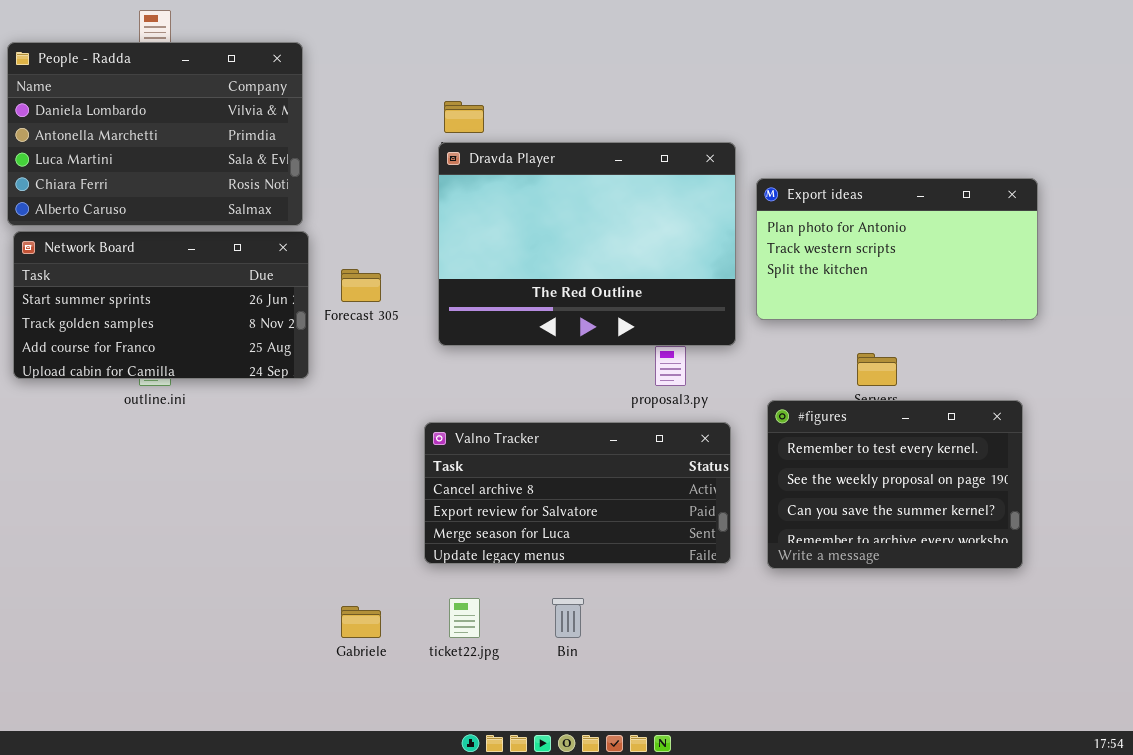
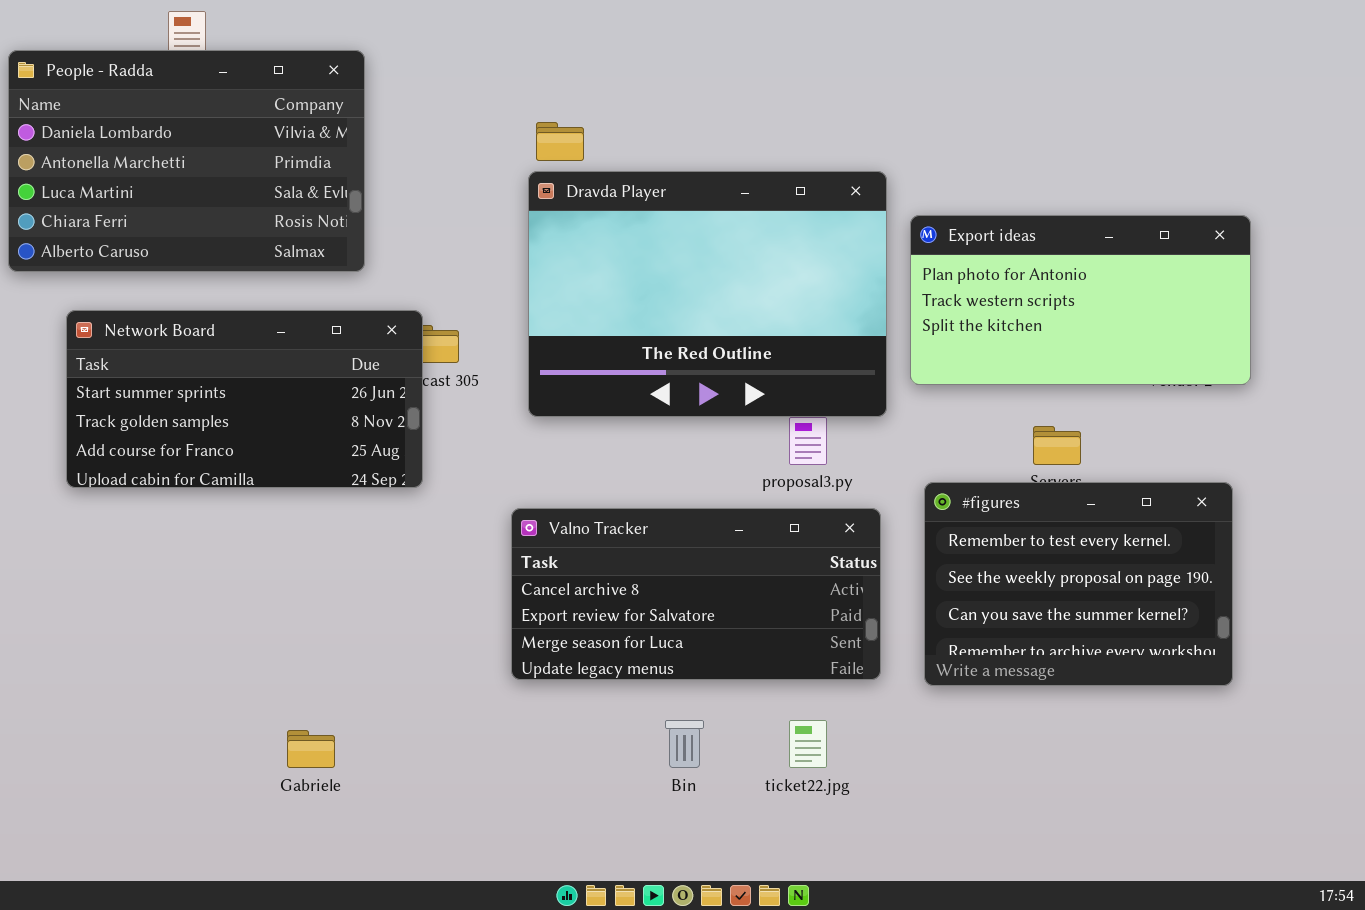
Network Board: [13,231,309,379] -> [66,310,423,488], moved
ticket22.jpg: [449,598,480,638] -> [789,720,827,768], moved
Gabriele: [341,606,381,638] -> [287,730,335,768], moved

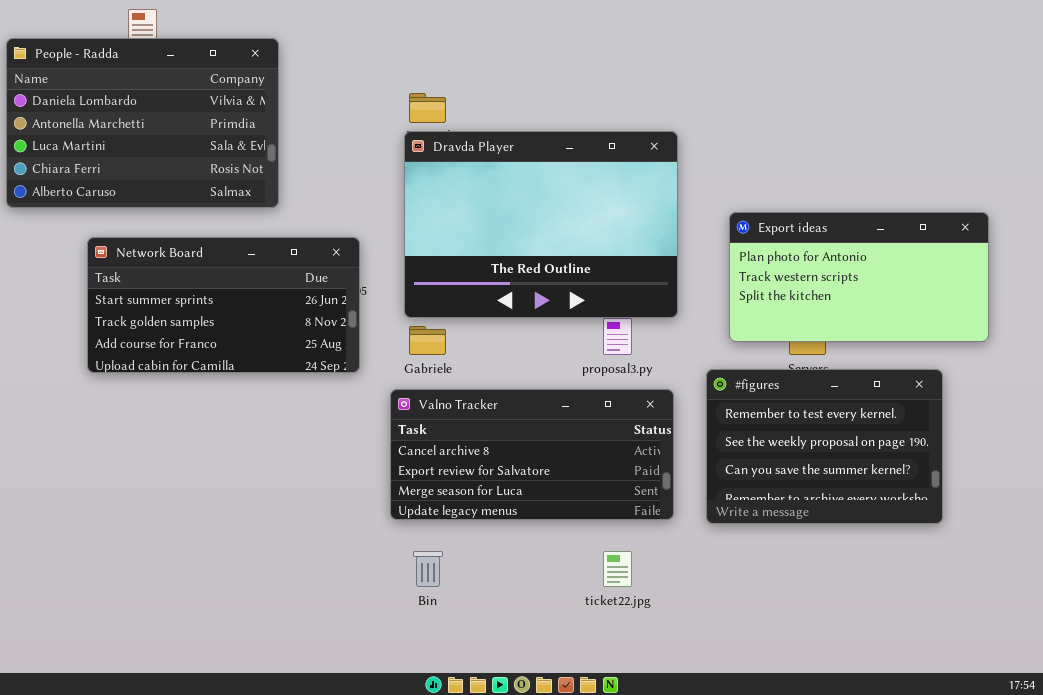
Export ideas: [910,215,1251,385] -> [729,212,989,342], moved
Network Board: [66,310,423,488] -> [87,237,360,373], moved
Bin: [665,720,704,768] -> [413,551,443,587], moved
Gabriele: [287,730,335,768] -> [409,326,446,355], moved

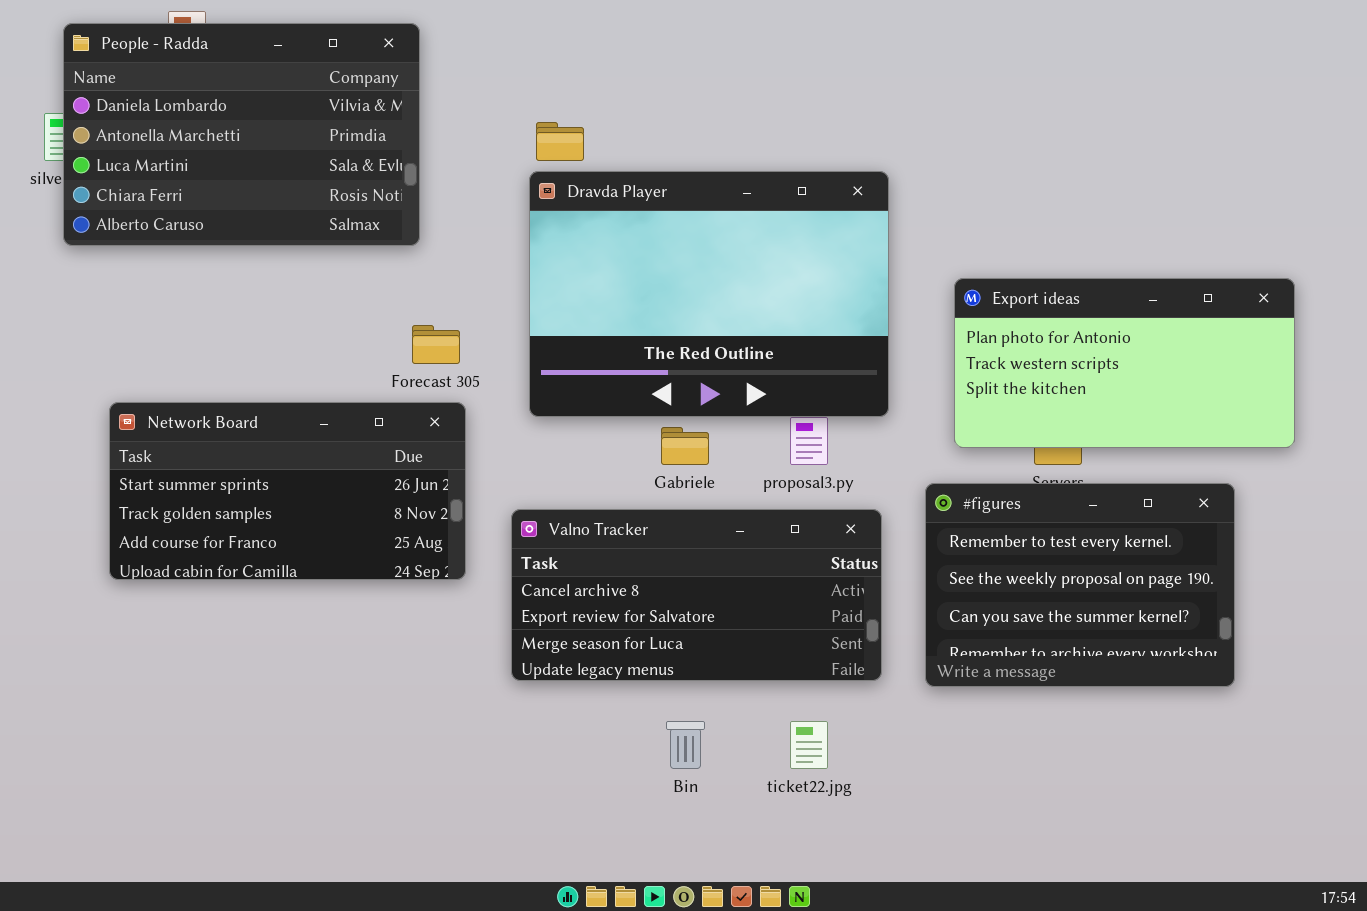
People - Radda: [6,38,279,208] -> [63,23,420,246], moved
Network Board: [87,237,360,373] -> [109,402,466,580], moved
Gabriele: [409,326,446,355] -> [661,427,709,465], moved
Bin: [413,551,443,587] -> [666,721,705,769], moved

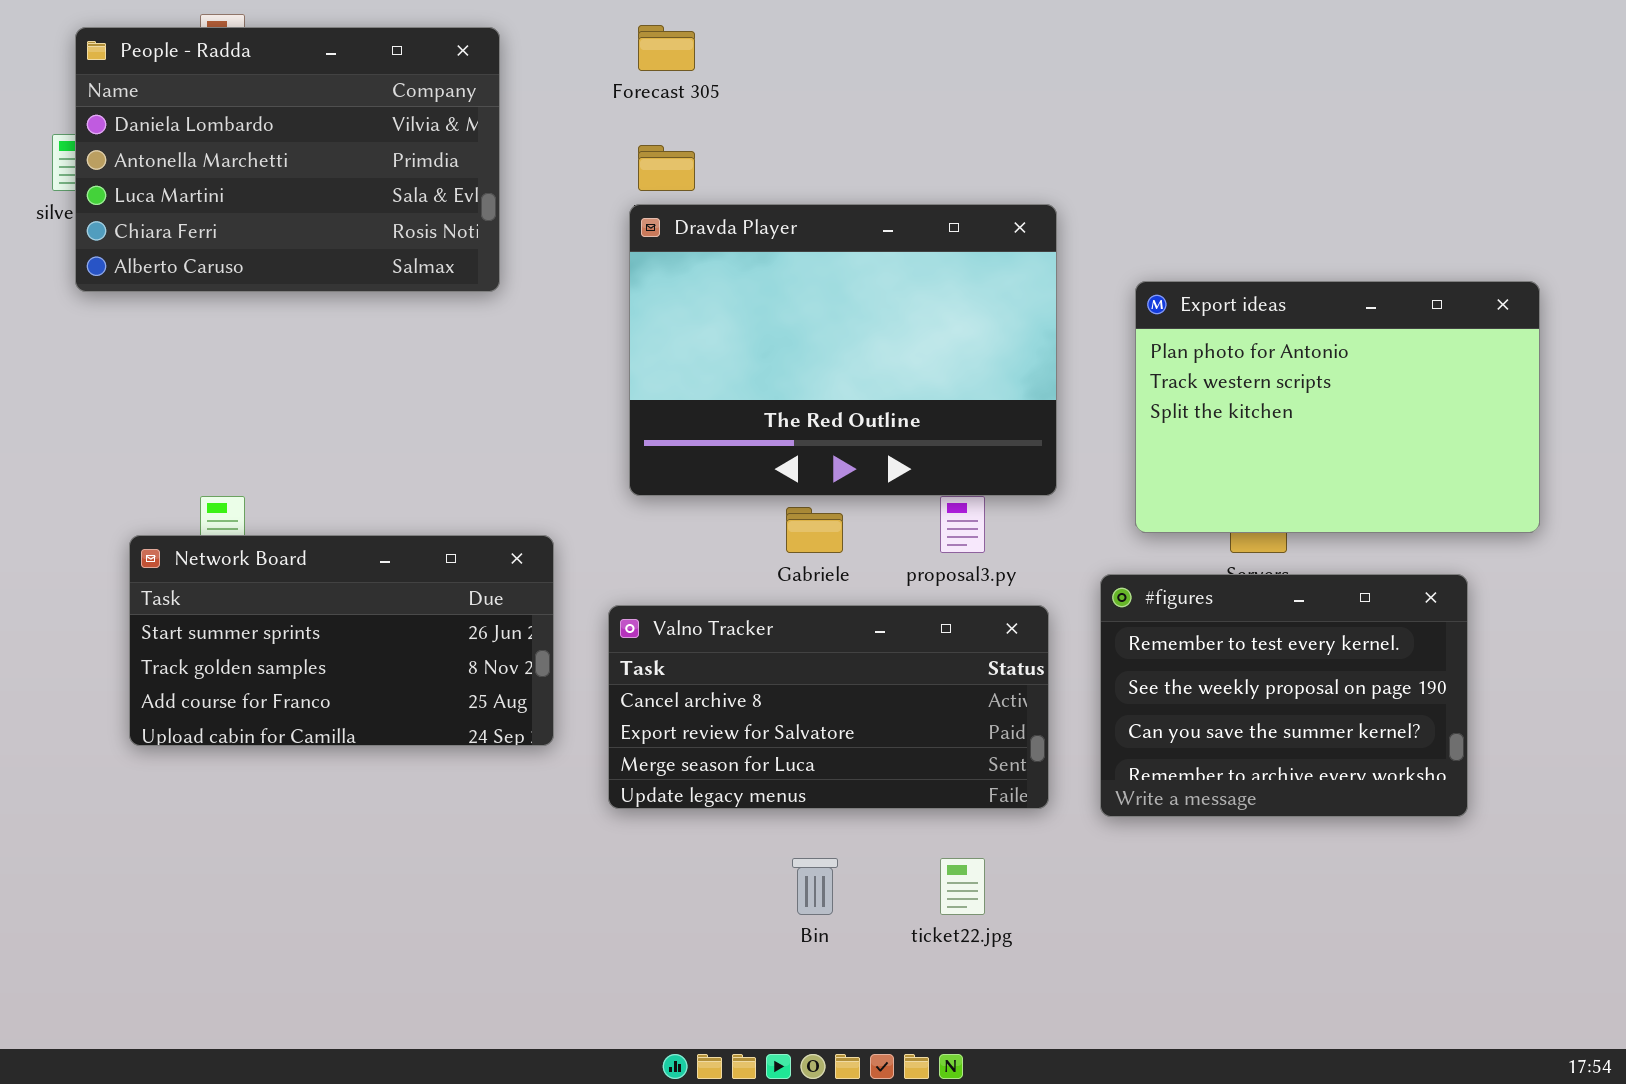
Export ideas: [954,278,1295,448] -> [1135,281,1540,533], resized
Forecast 305: [412,325,460,364] -> [638,25,695,71], moved
Network Board: [109,402,466,580] -> [129,535,554,746], moved

